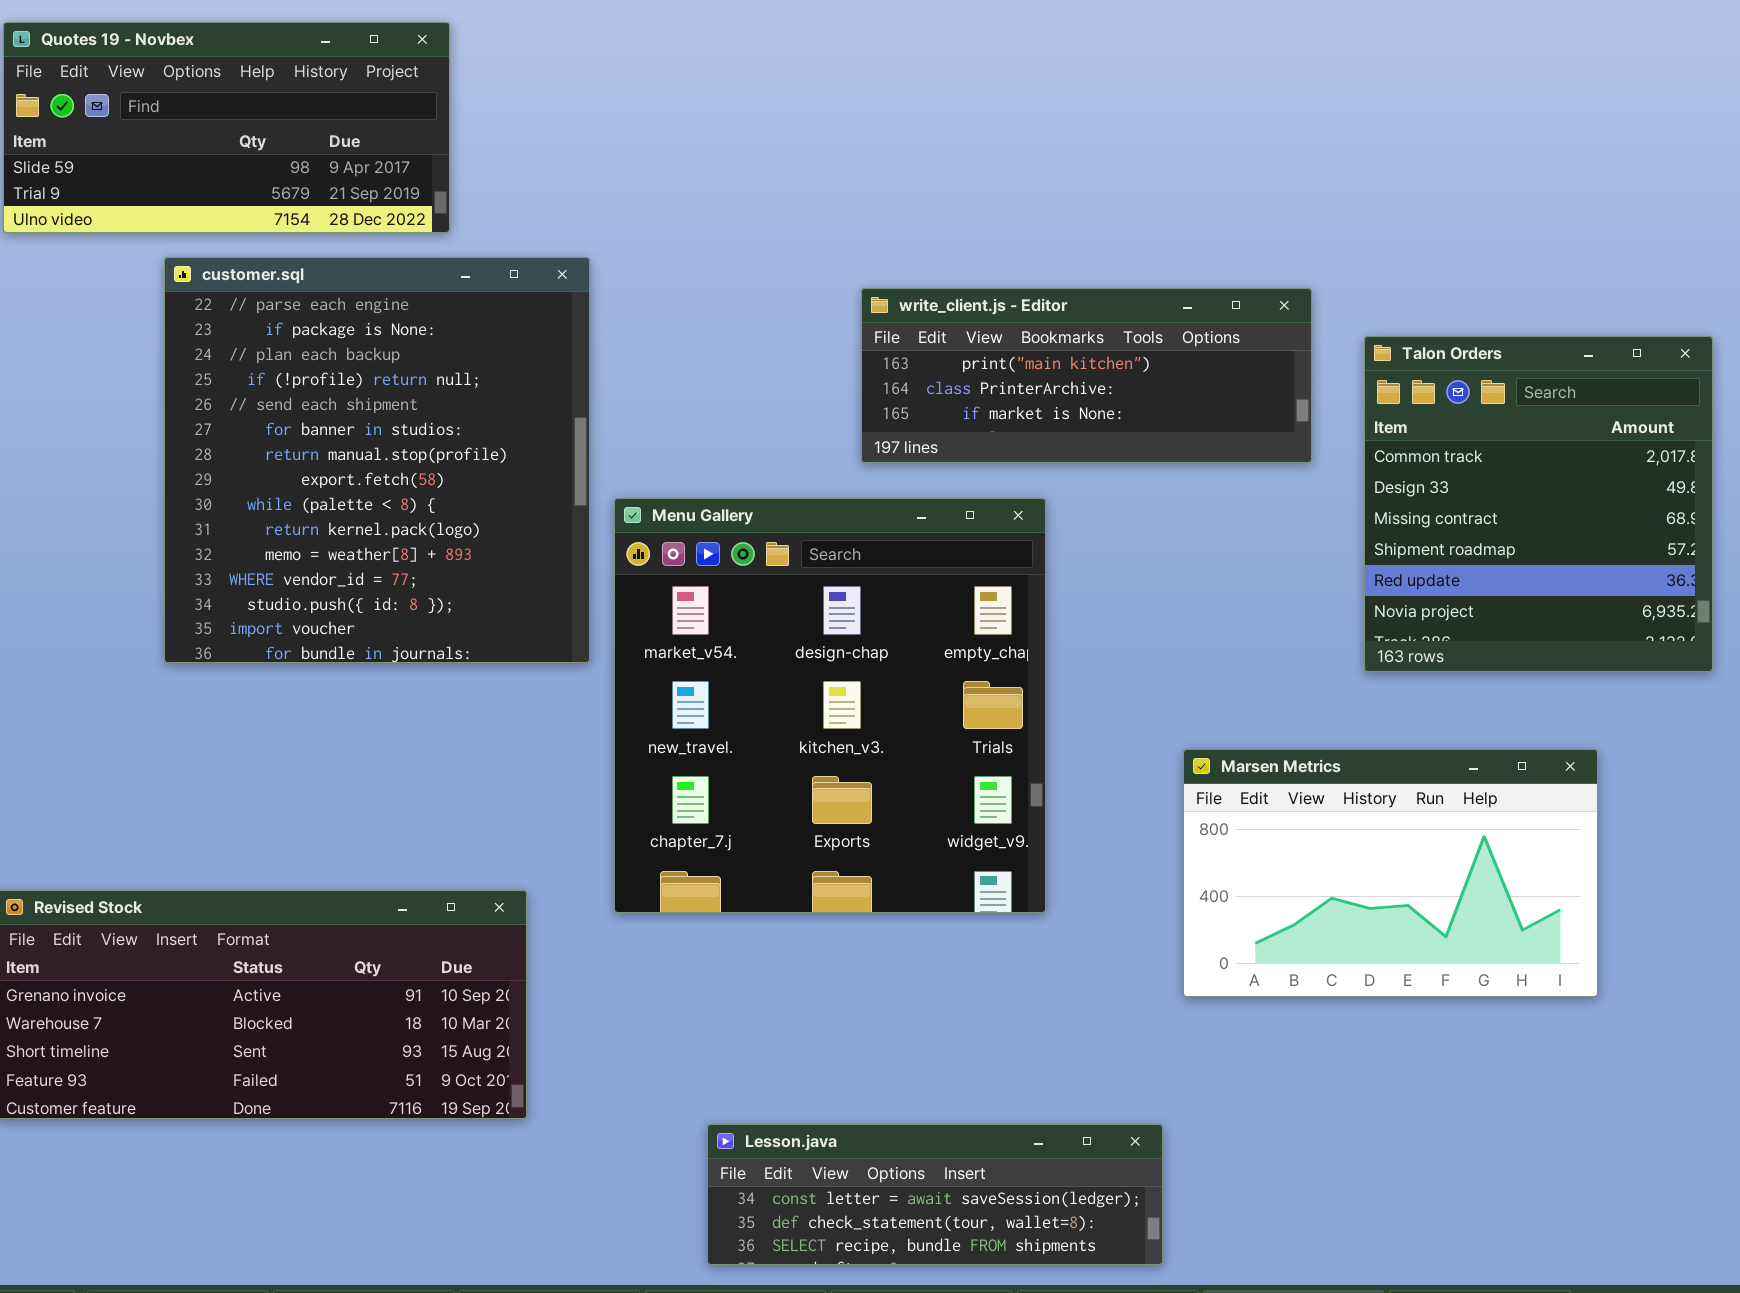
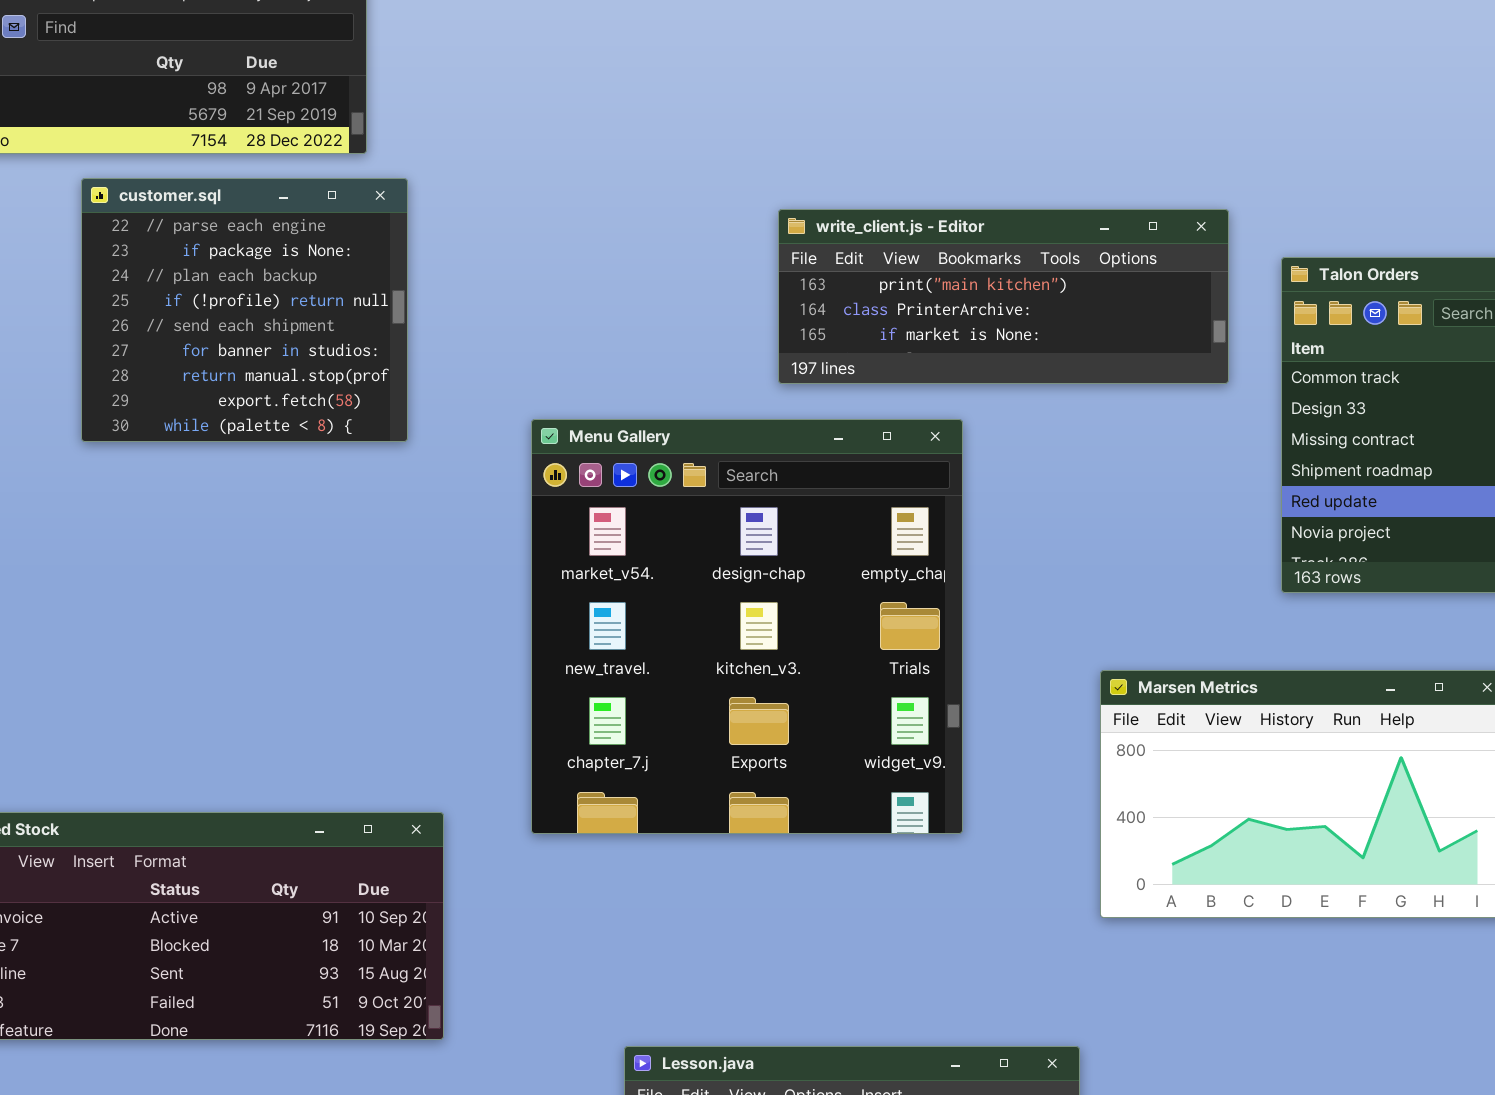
customer.sql: [164,257,590,663] -> [81,178,408,442], resized

